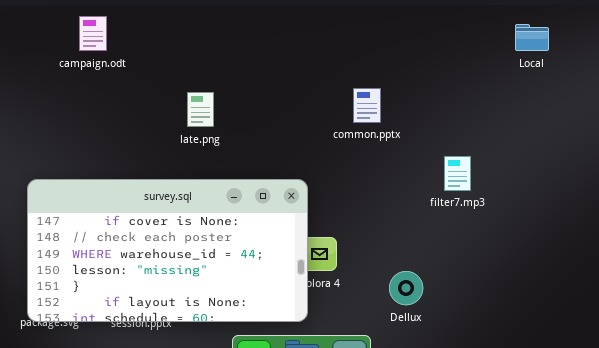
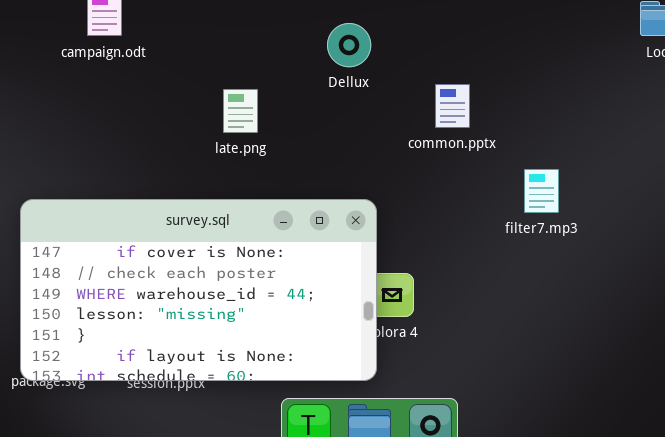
filter7.mp3: [444,156,471,191] -> [524,169,559,213], moved
Dellux: [389,271,423,305] -> [327,23,371,67], moved

